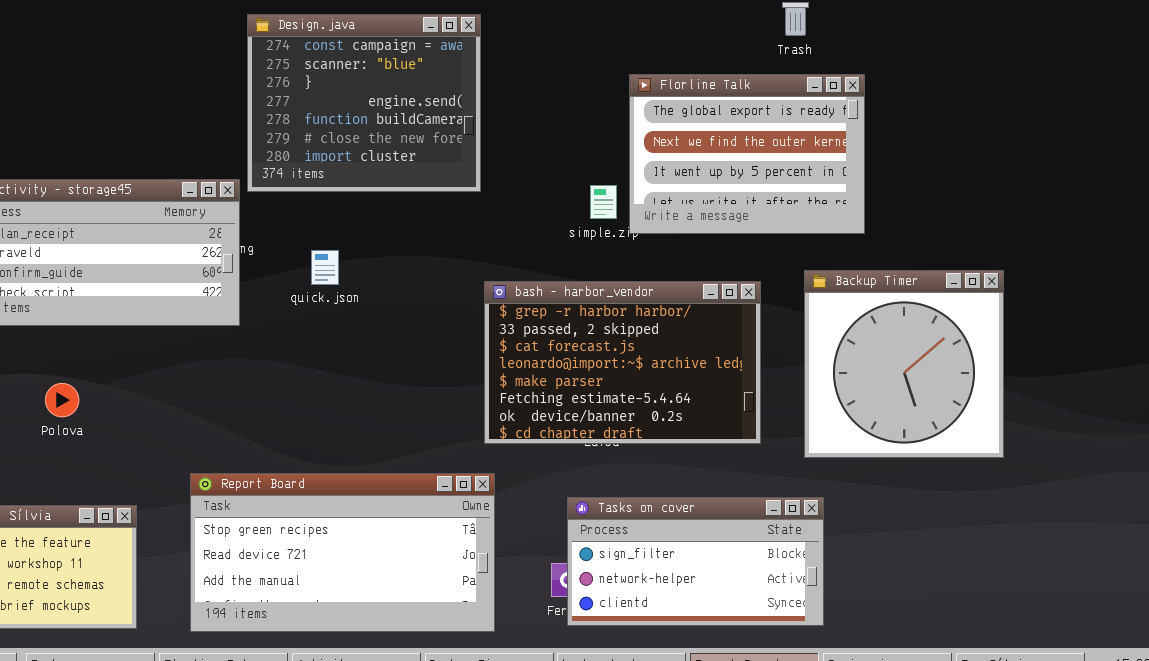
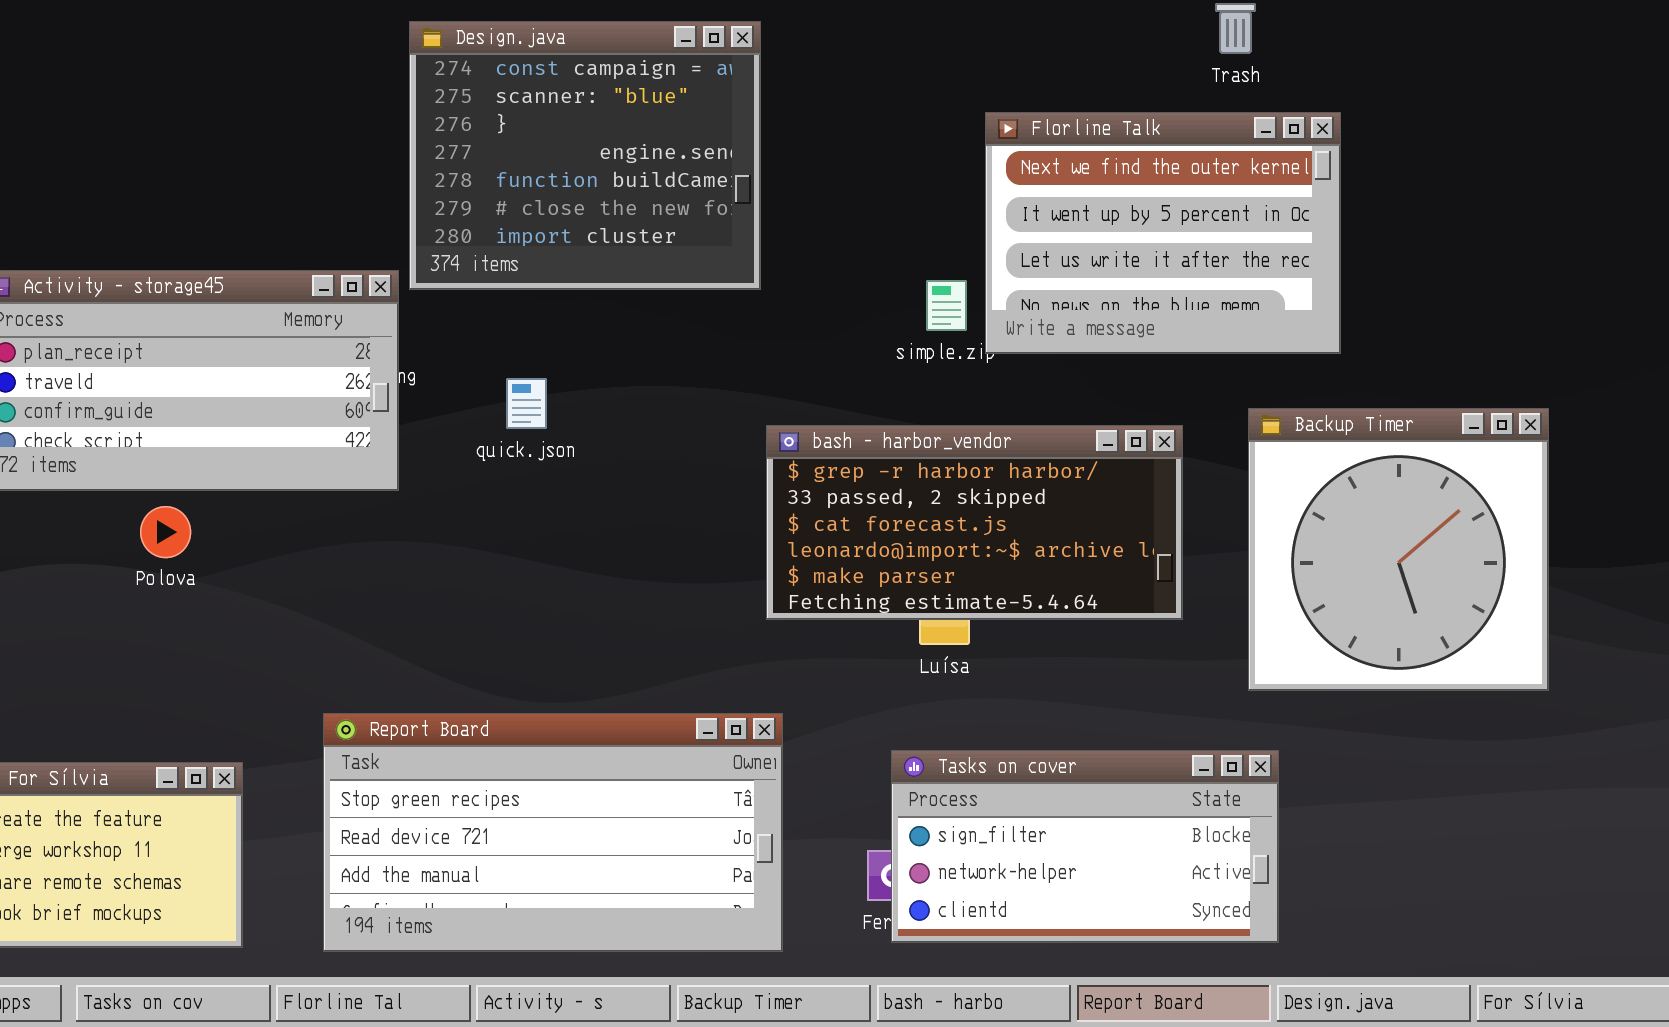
Florline Talk: [629,74,865,234] -> [985,112,1341,354], scrolled down 1 row
bash - harbor_vendor: [484,281,761,444] -> [766,425,1183,620], resized
Polova: [45,383,79,417] -> [140,506,191,558], moved

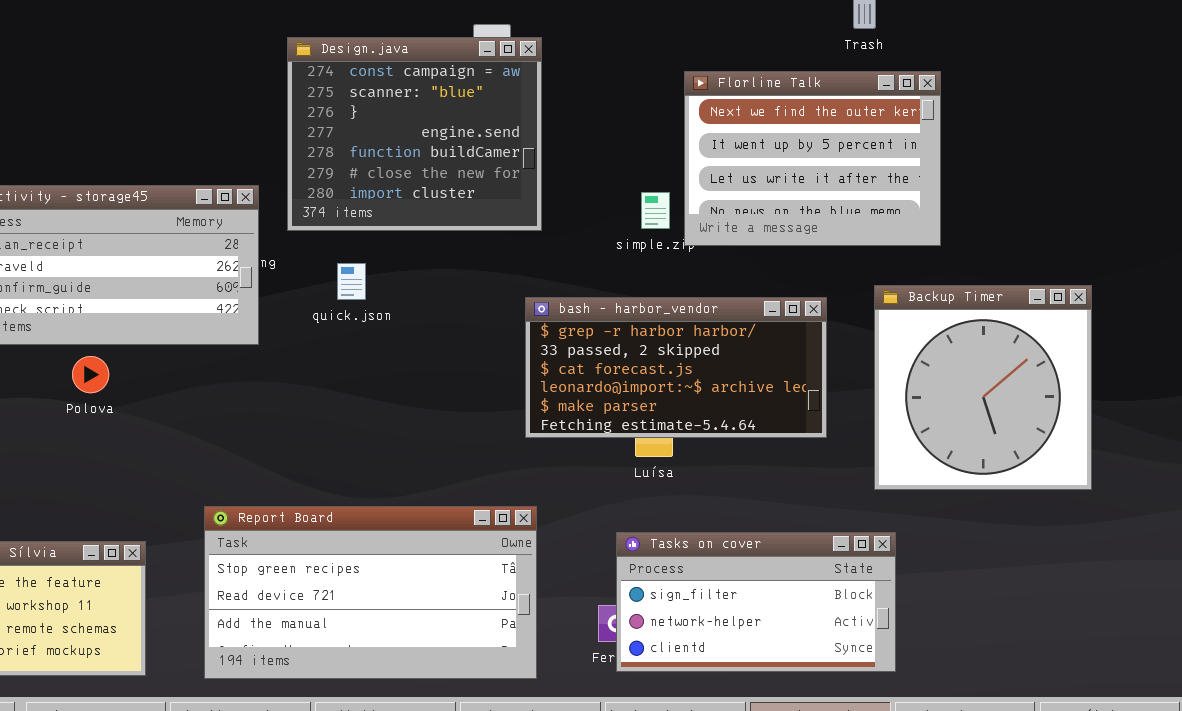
Design.java: [409,21,761,290] -> [287,37,542,231], moved

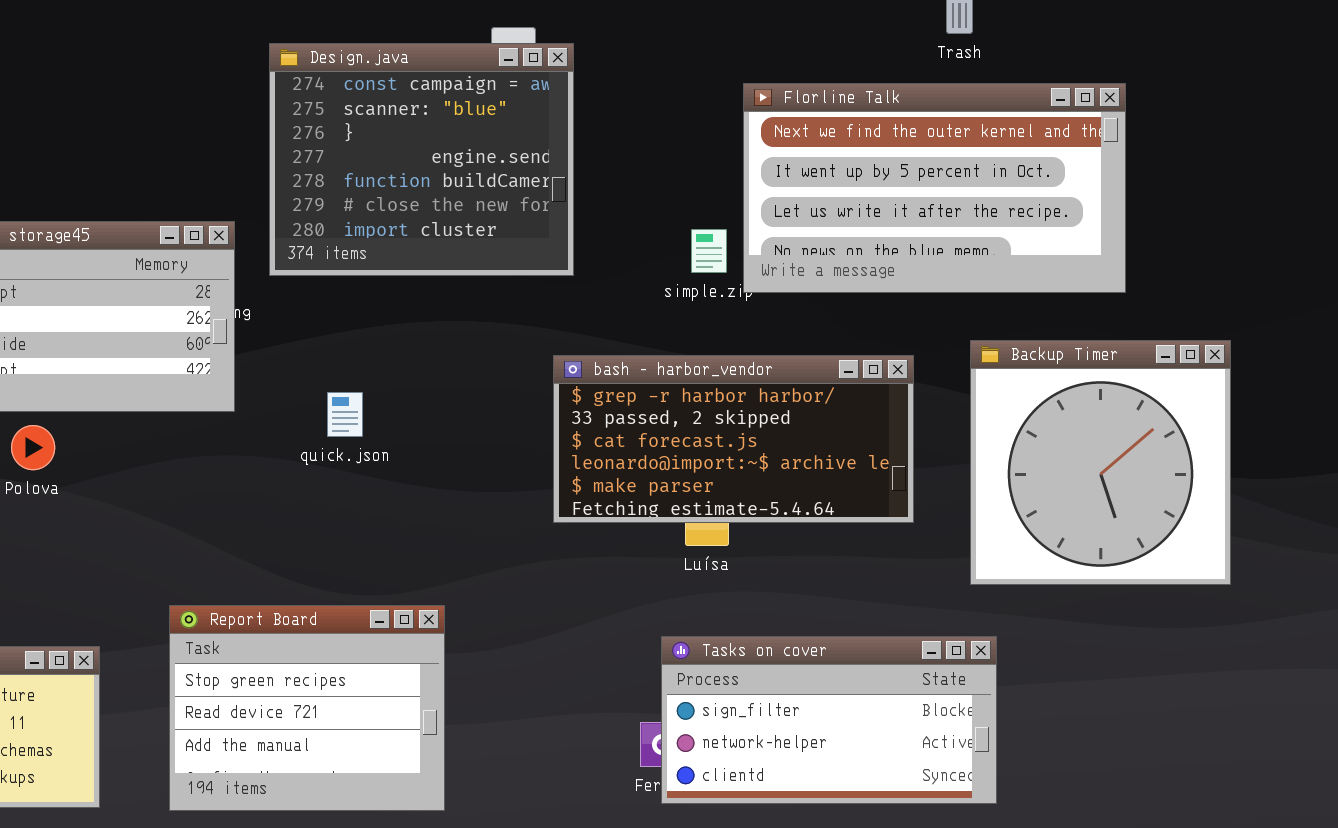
Florline Talk: [684,71,941,246] -> [743,83,1126,293], resized
quick.json: [337,263,366,300] -> [327,392,363,437], moved
Report Board: [204,506,537,679] -> [169,605,445,811], resized

